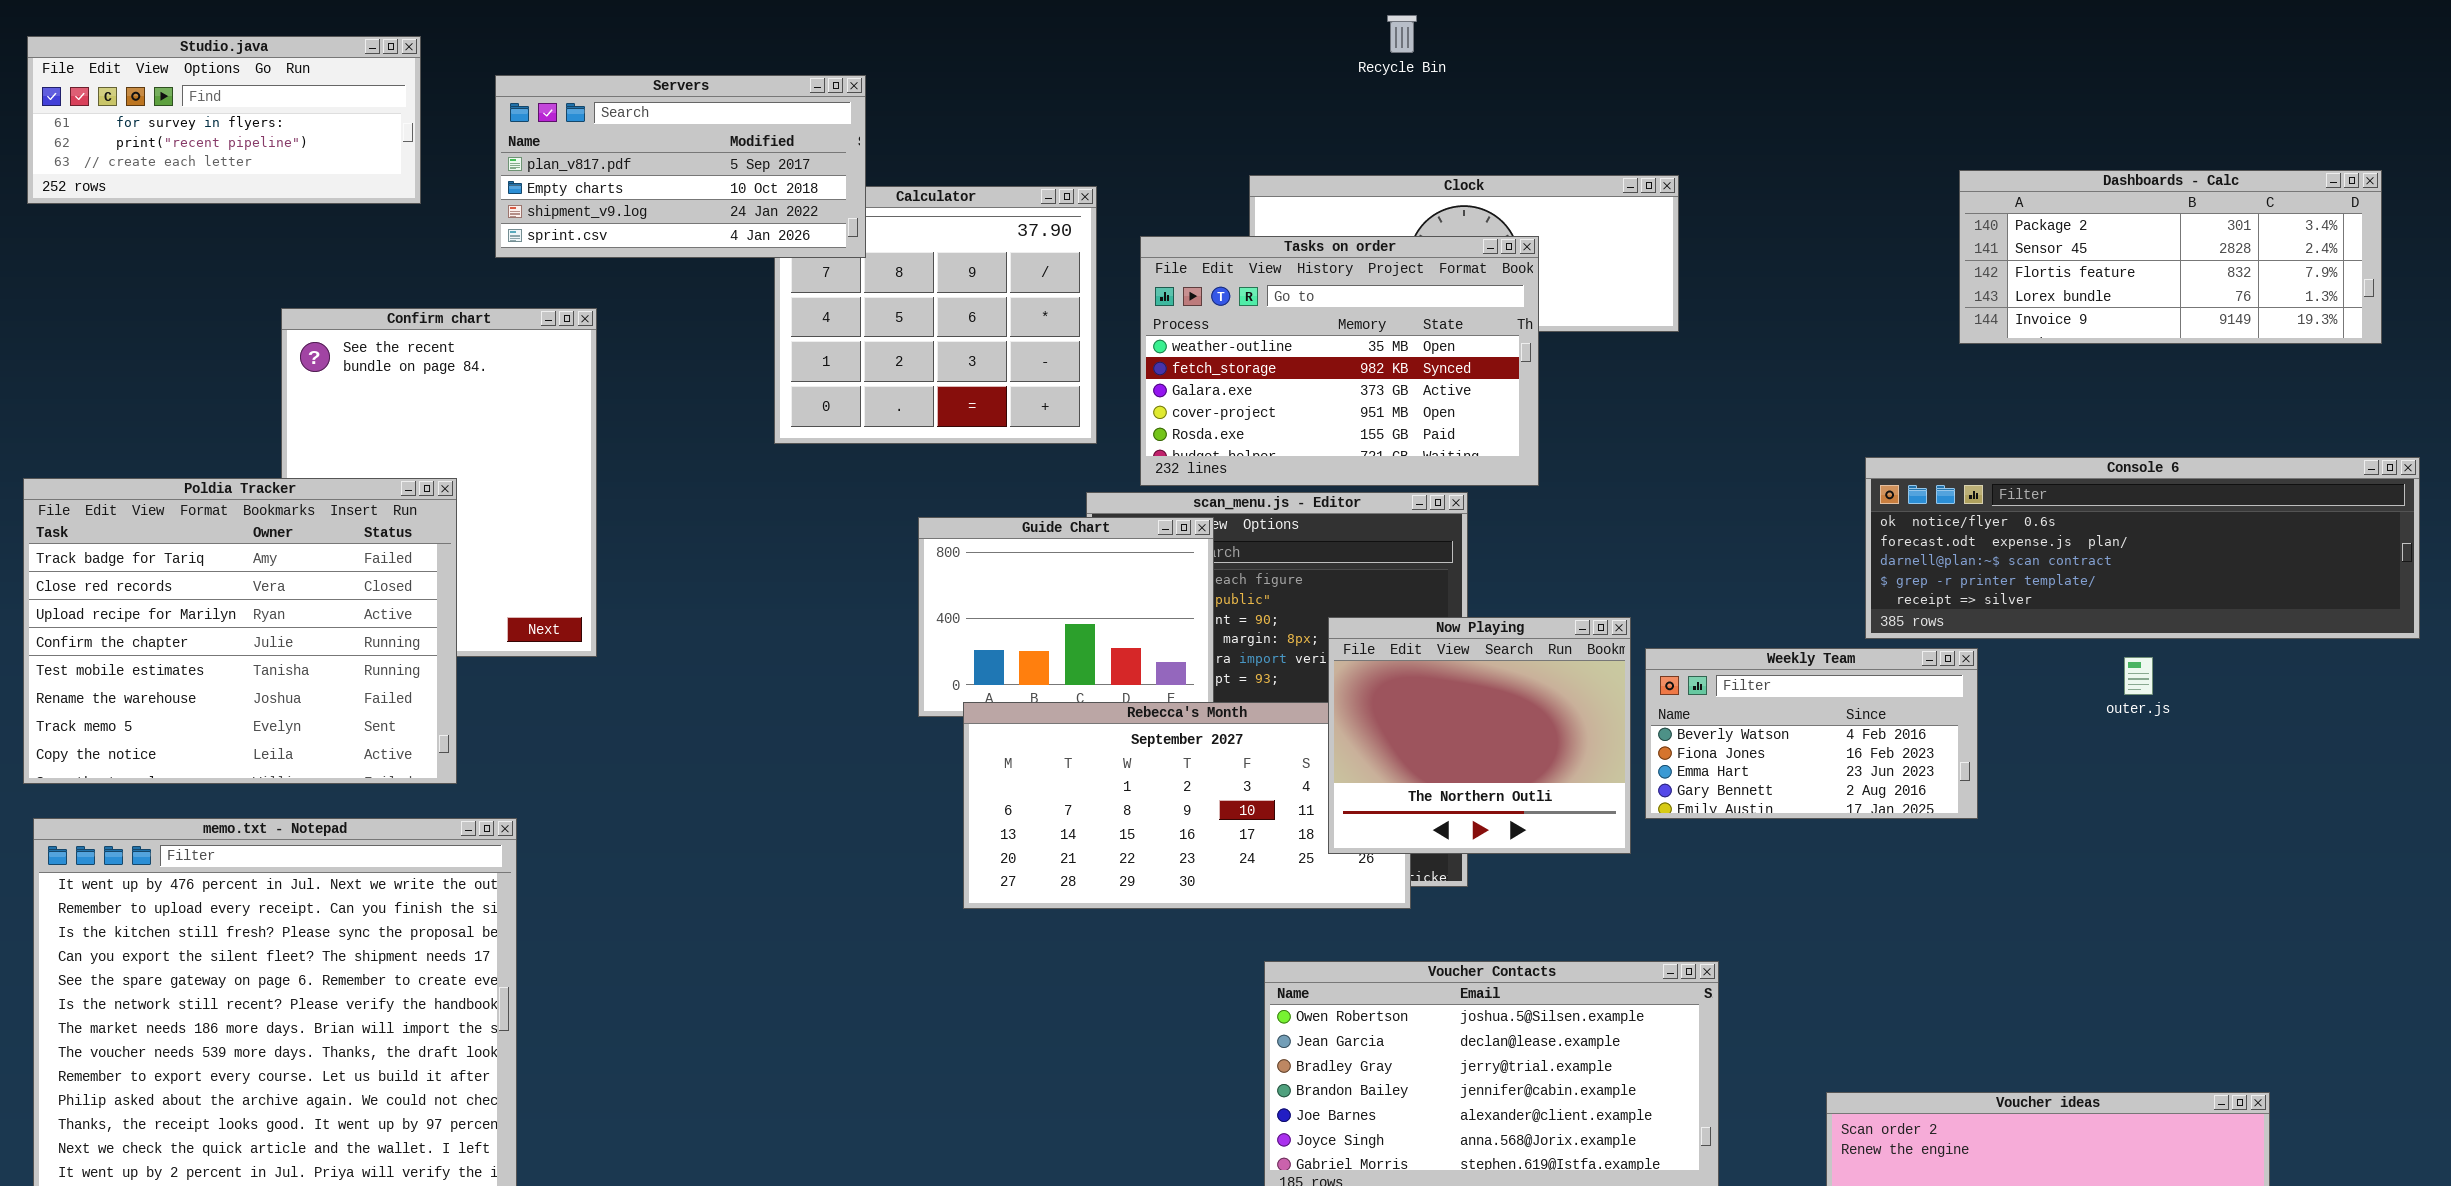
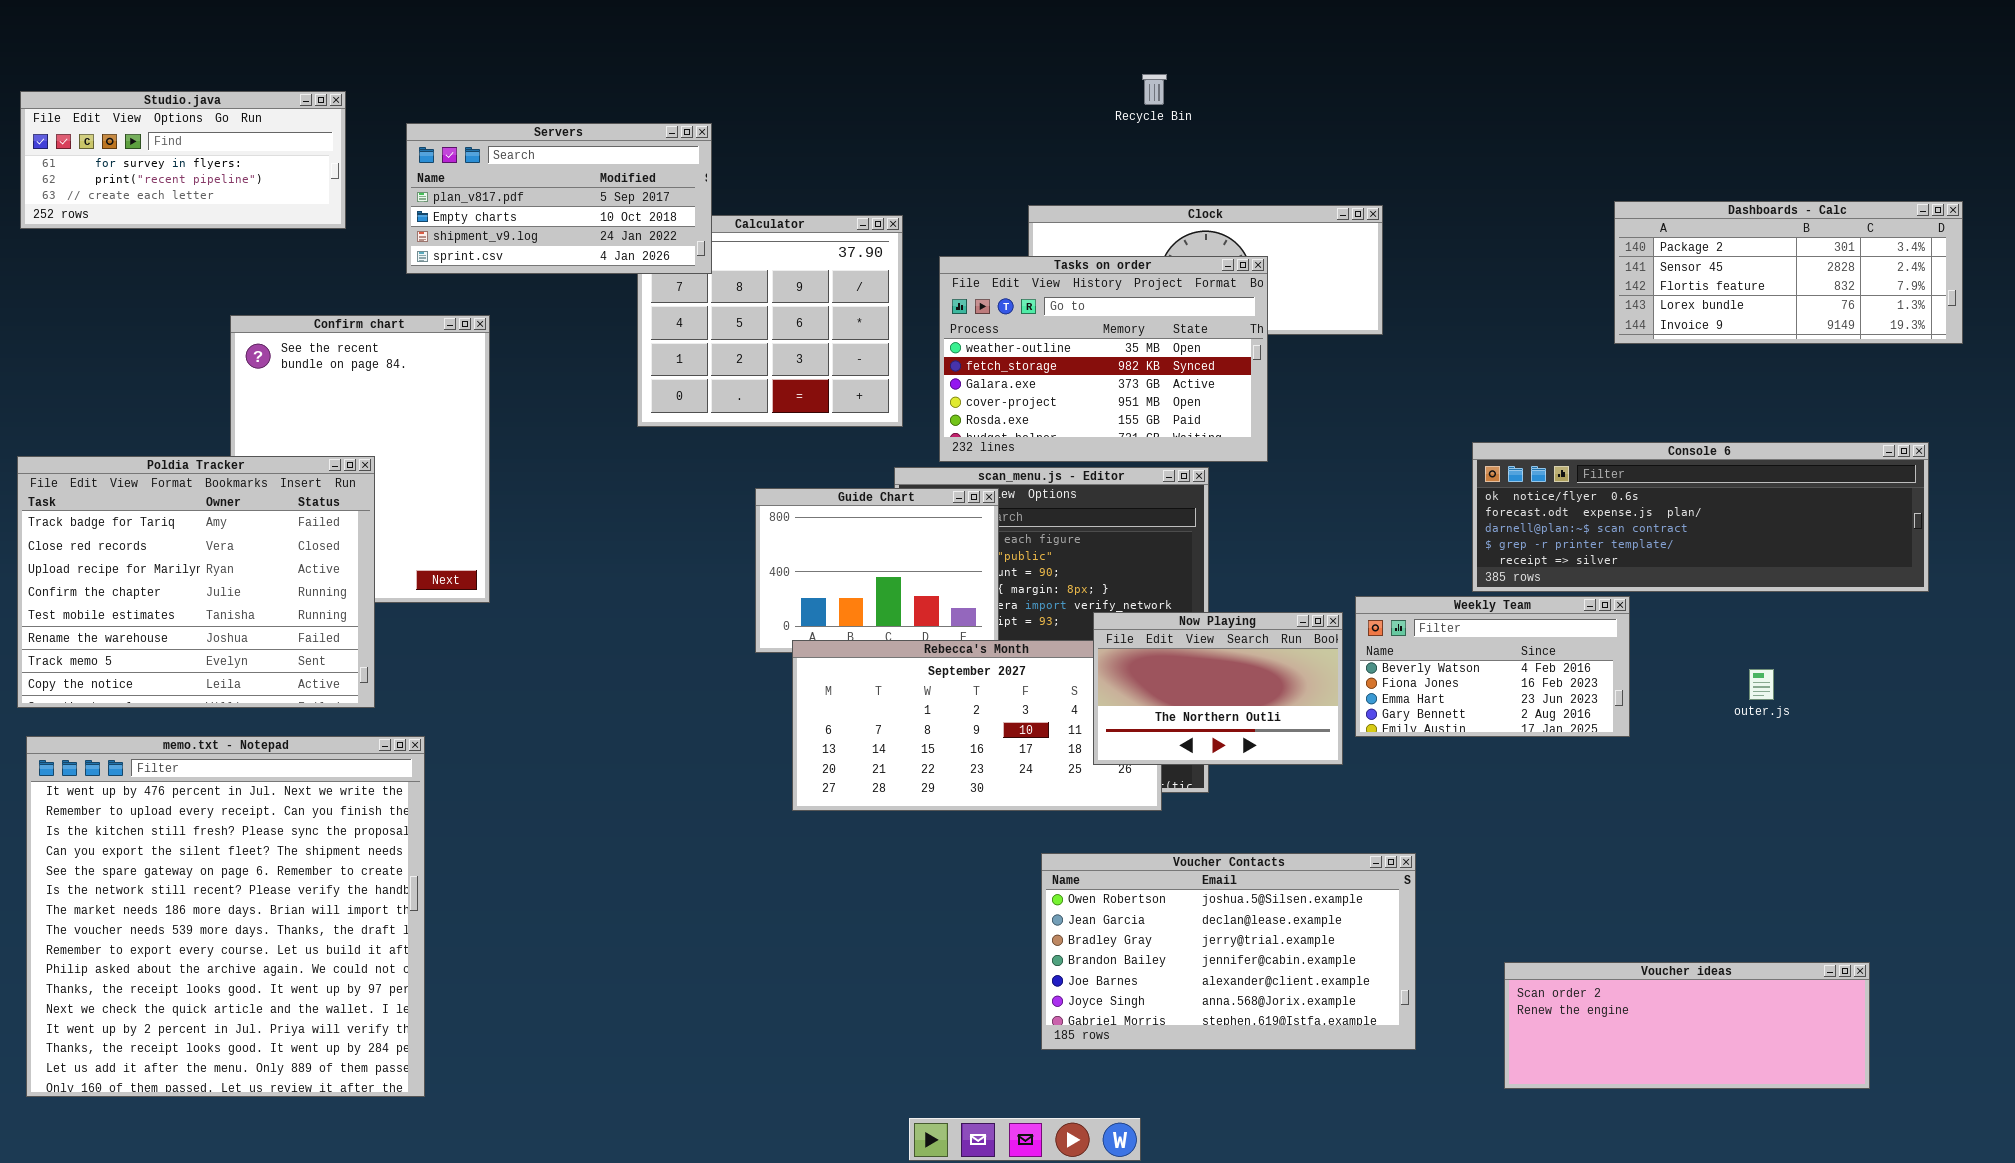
Console 6: [1865,457,2420,639] -> [1472,442,1929,592], moved
Now Playing: [1328,617,1631,854] -> [1093,612,1343,765], resized
outer.js: [2124,657,2153,695] -> [1749,669,1774,700], moved

